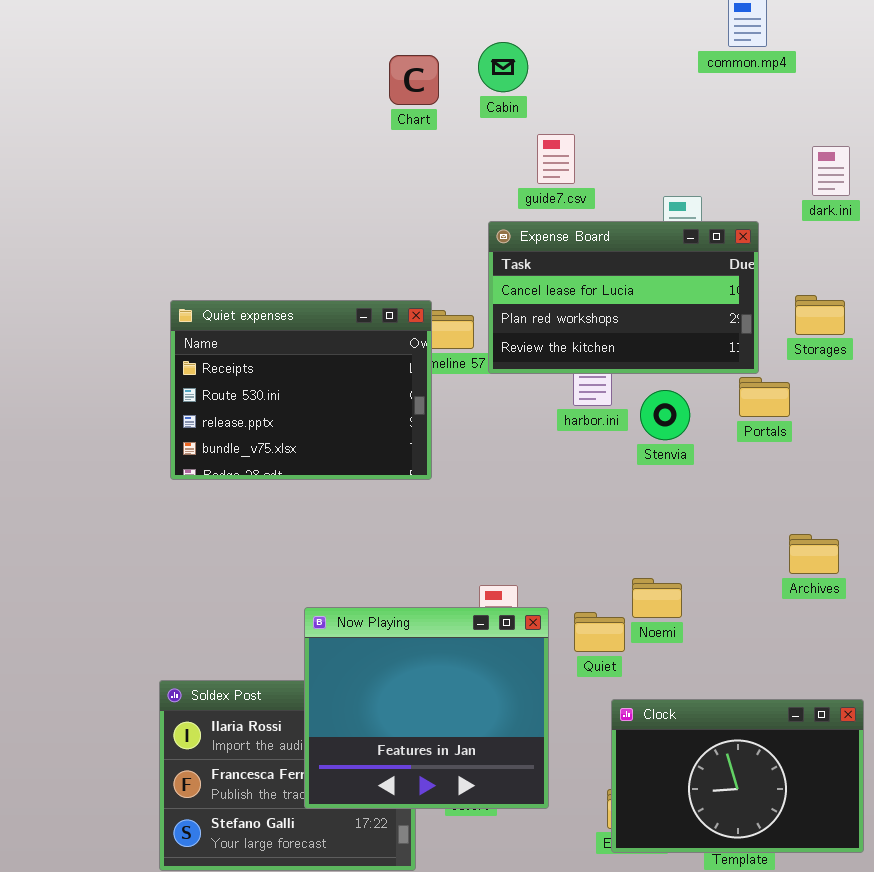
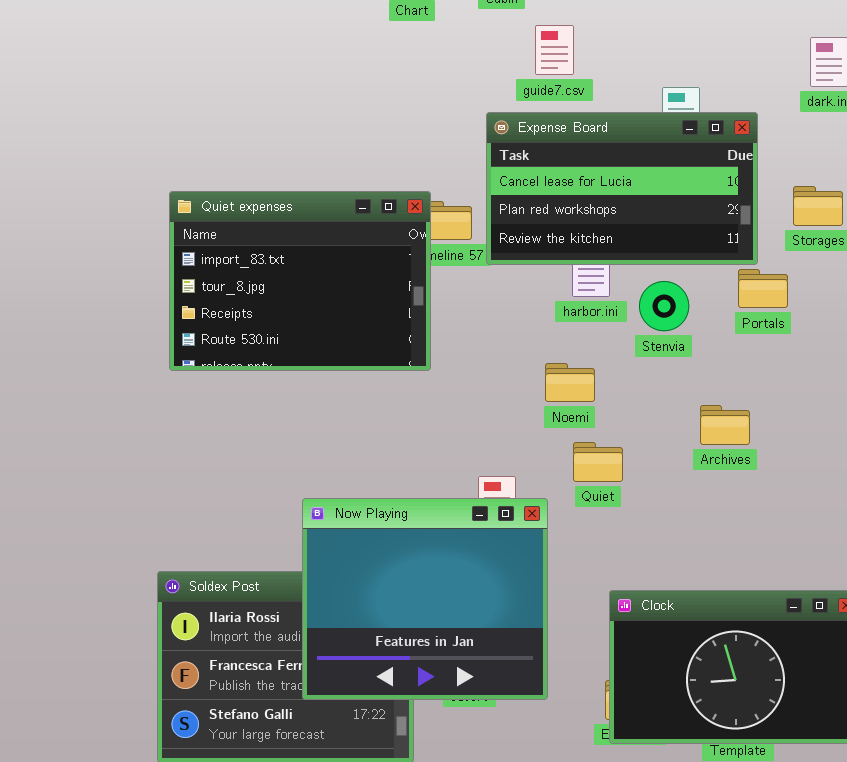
Quiet expenses: [170,300,432,480] -> [169,191,431,371], scrolled up 2 rows
Archives: [789,534,839,574] -> [700,405,750,445], moved
Noemi: [632,578,682,618] -> [545,363,595,402], moved
Quiet: [574,612,625,652] -> [573,442,623,482], moved

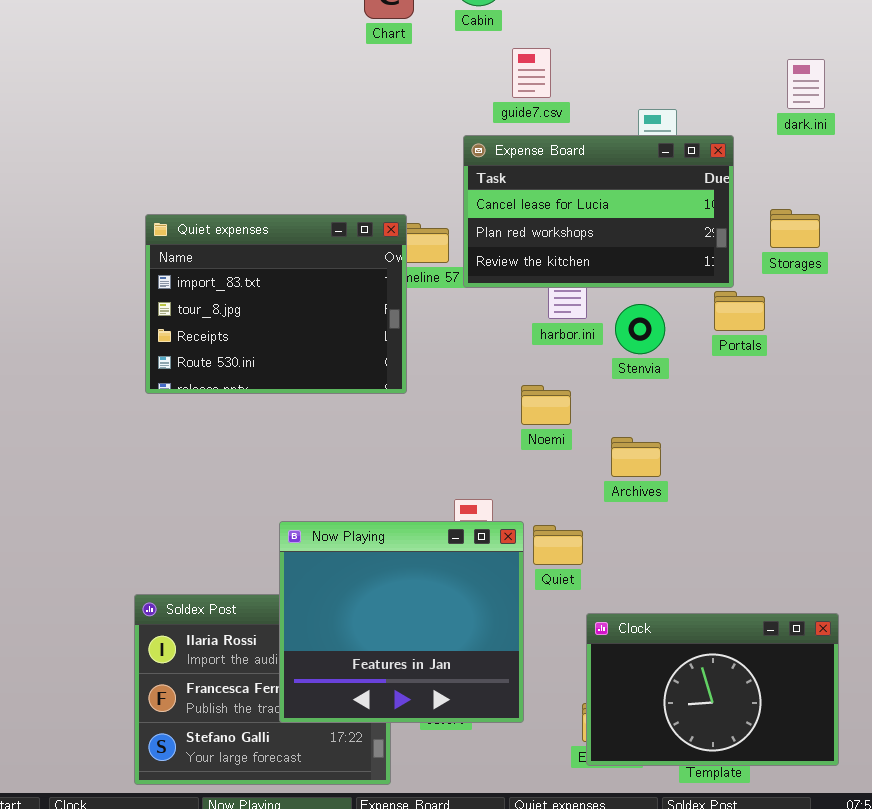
Archives: [700,405,750,445] -> [611,437,661,477], moved
Quiet: [573,442,623,482] -> [533,525,583,565], moved

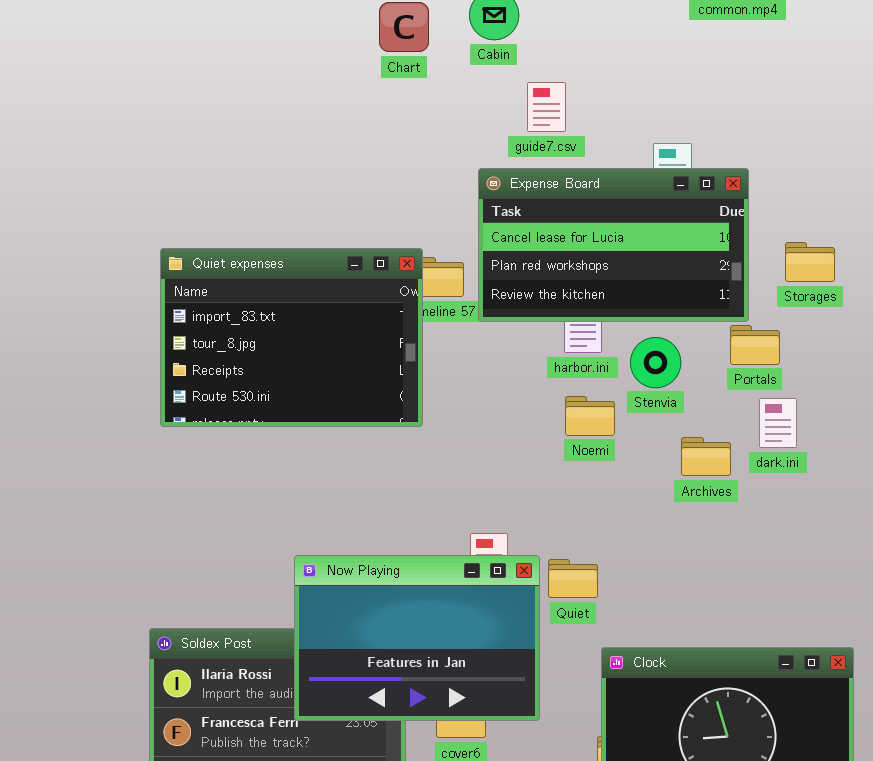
dark.ini: [787,59,825,109] -> [759,398,797,448], moved
Noemi: [521,385,571,425] -> [565,396,615,436], moved
Archives: [611,437,661,477] -> [681,437,731,476], moved
Now Playing: [279,521,524,723] -> [294,555,540,721], resized

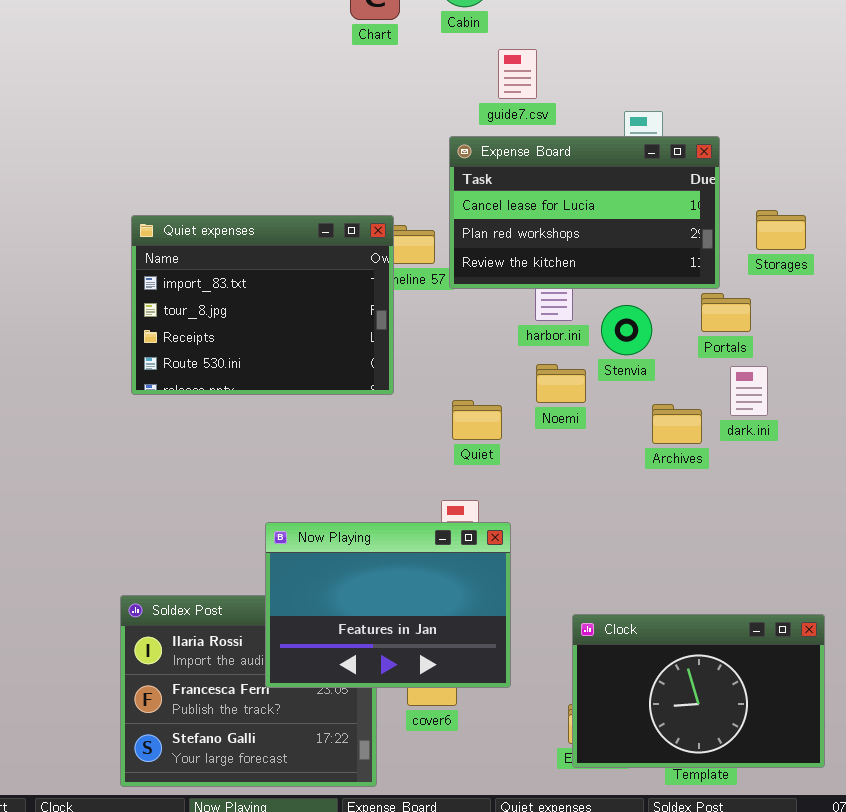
Quiet: [548,559,598,598] -> [452,400,502,440], moved

